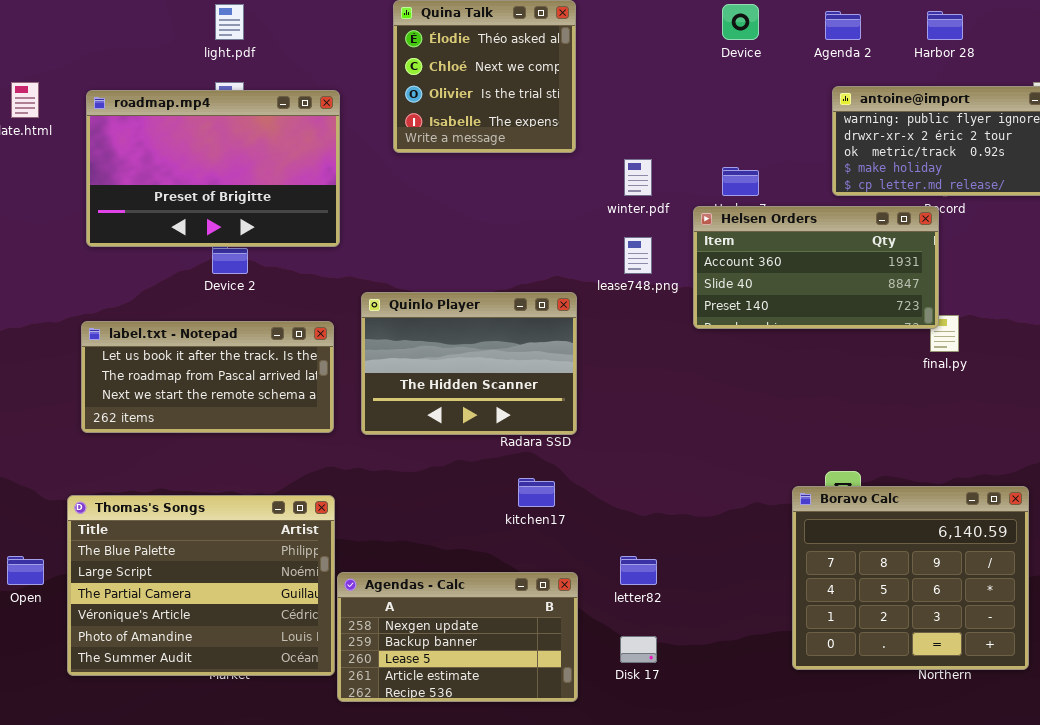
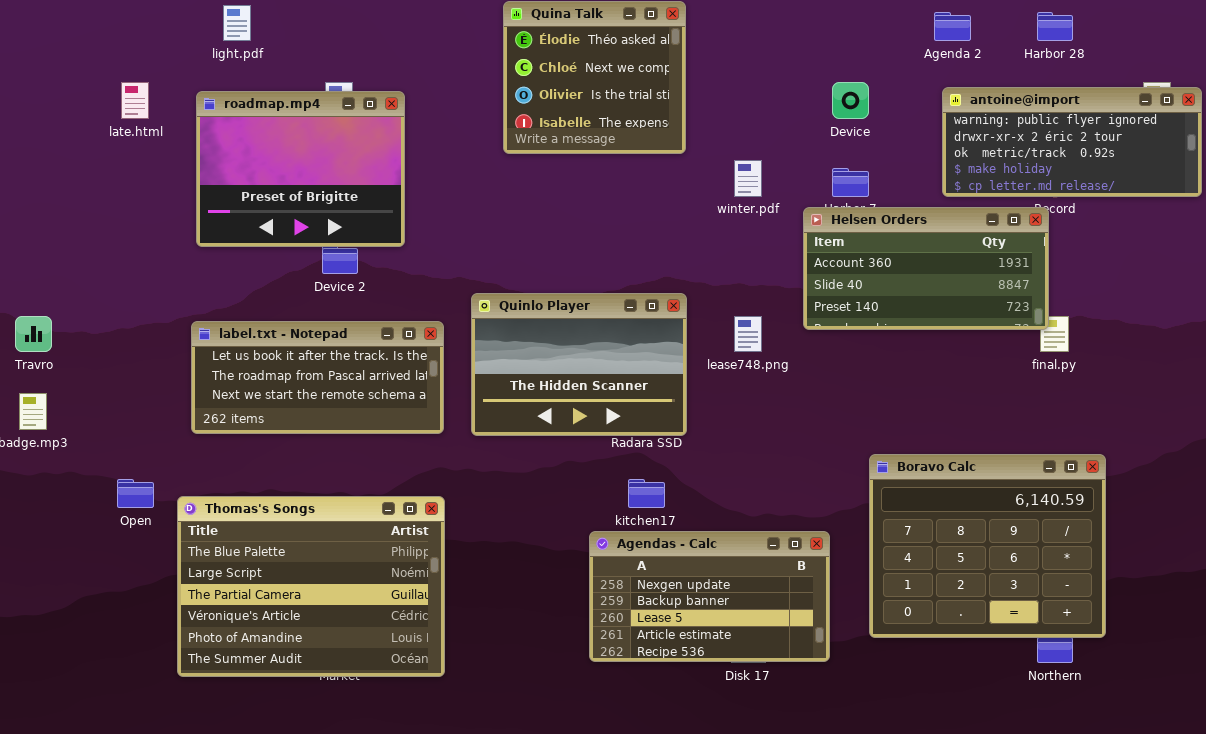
light.pdf: [215,4,244,40] -> [223,5,251,41], moved
Device: [722,4,759,40] -> [832,82,869,119], moved
roadmap.mp4: [86,90,340,247] -> [196,91,405,247], resized
lease748.png: [624,237,652,274] -> [734,316,762,352], moved
Boravo Calc: [792,486,1029,670] -> [869,454,1106,638], moved
Open: [7,556,44,585] -> [117,479,154,508], moved
Agendas - Calc: [337,572,578,702] -> [589,531,830,662], moved

